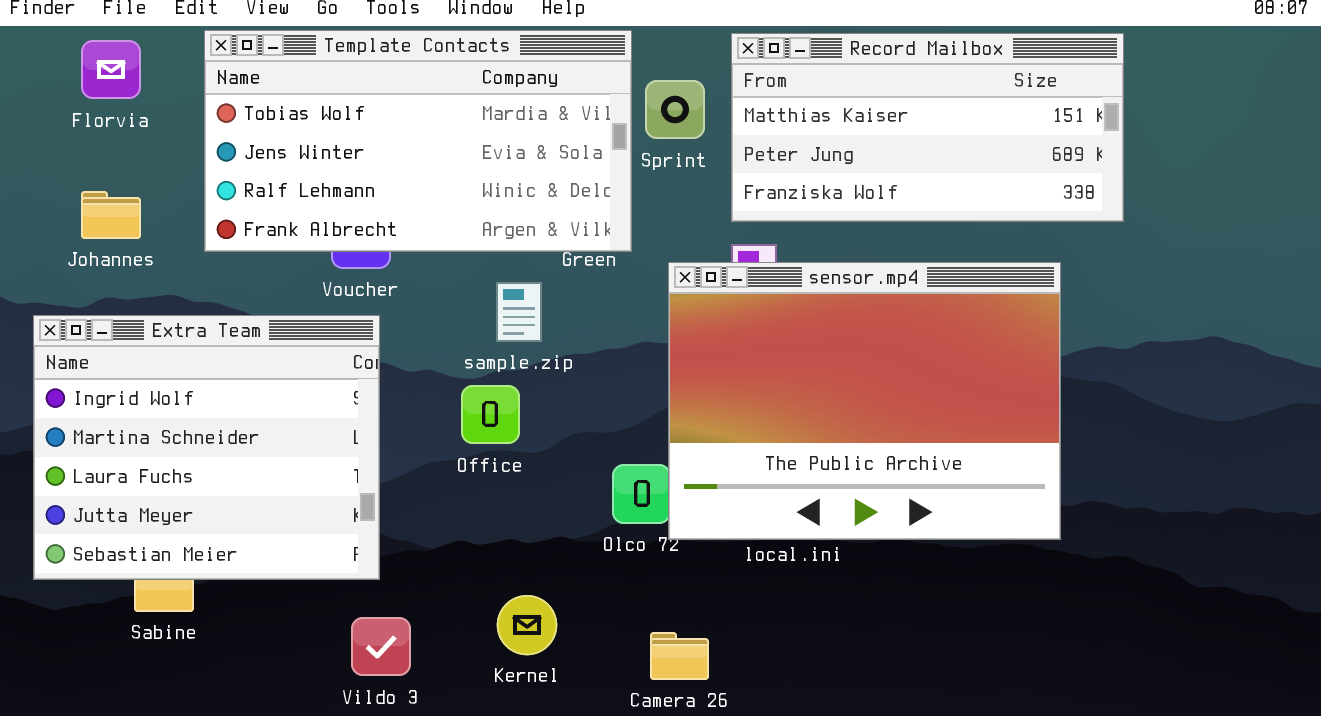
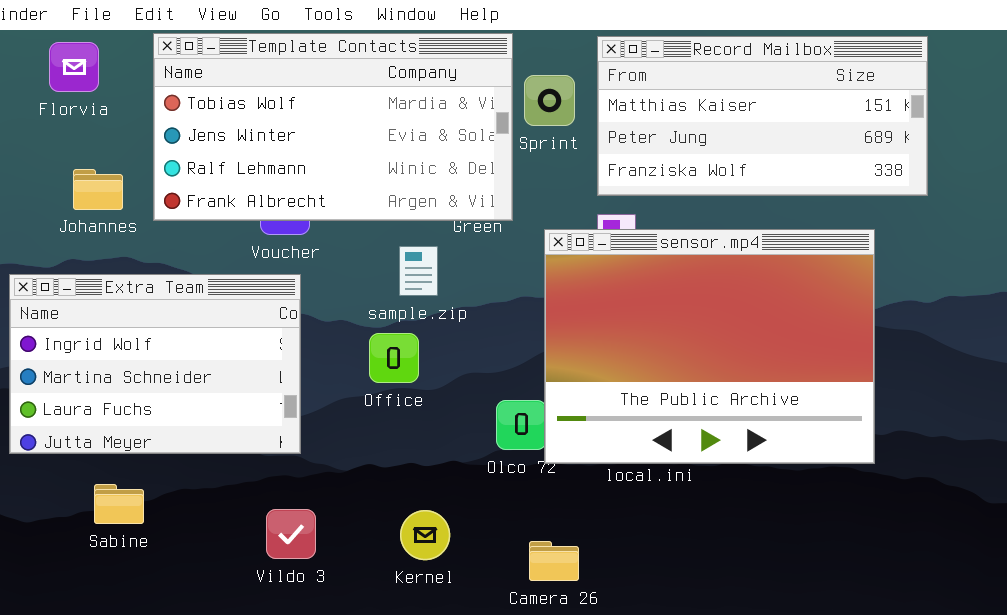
Johannes: [81,191,141,239] -> [73,169,123,210], moved
Extra Team: [33,315,380,580] -> [9,274,301,454], resized
Vildo 3: [351,617,411,676] -> [266,509,316,559], moved

